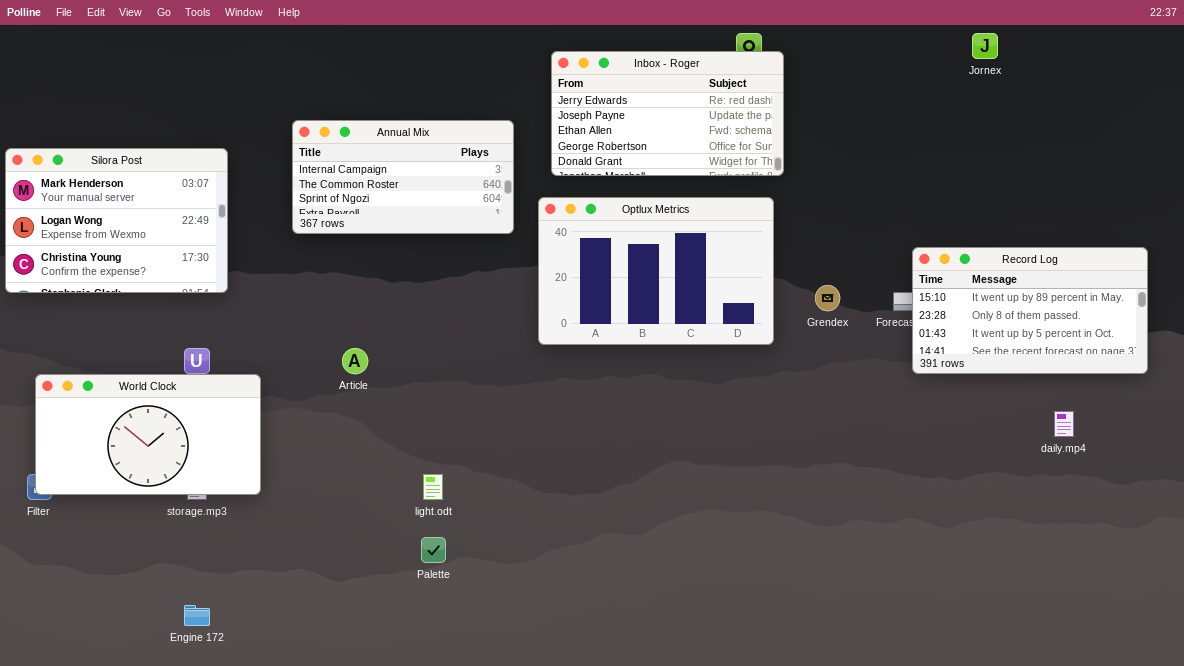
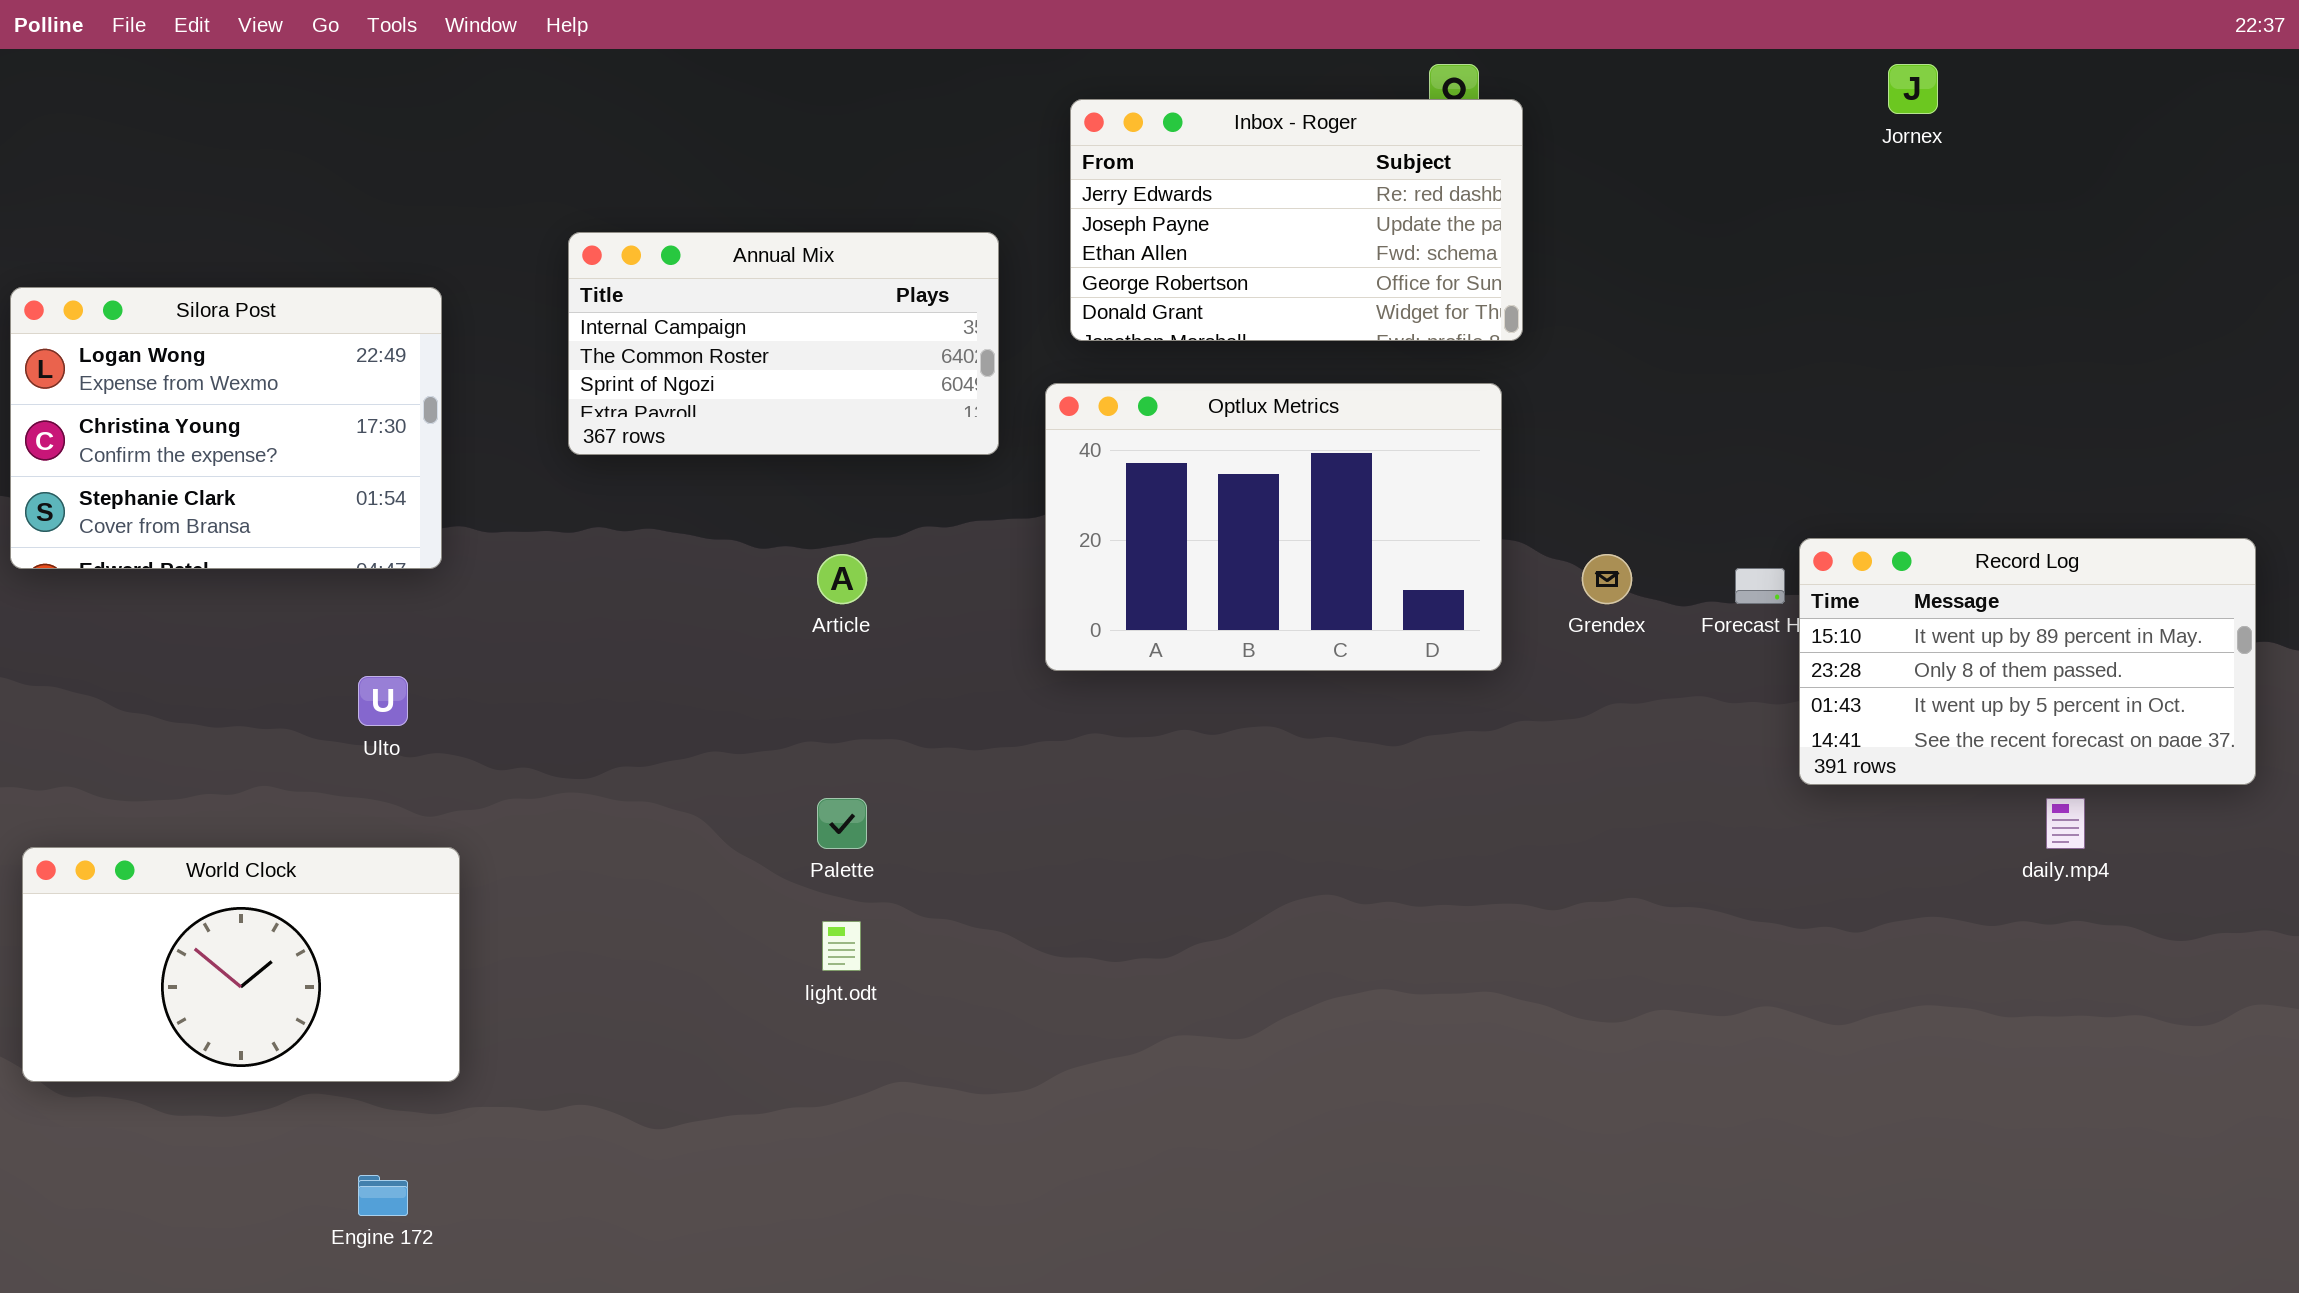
Silora Post: [5,148,228,293] -> [10,287,442,569], scrolled down 1 row
Record Log: [912,247,1148,374] -> [1799,538,2256,785], moved
Article: [342,348,368,374] -> [817,554,867,604], moved
World Clock: [35,374,261,495] -> [22,847,460,1082], moved
Palette: [421,537,446,563] -> [817,798,867,849], moved

